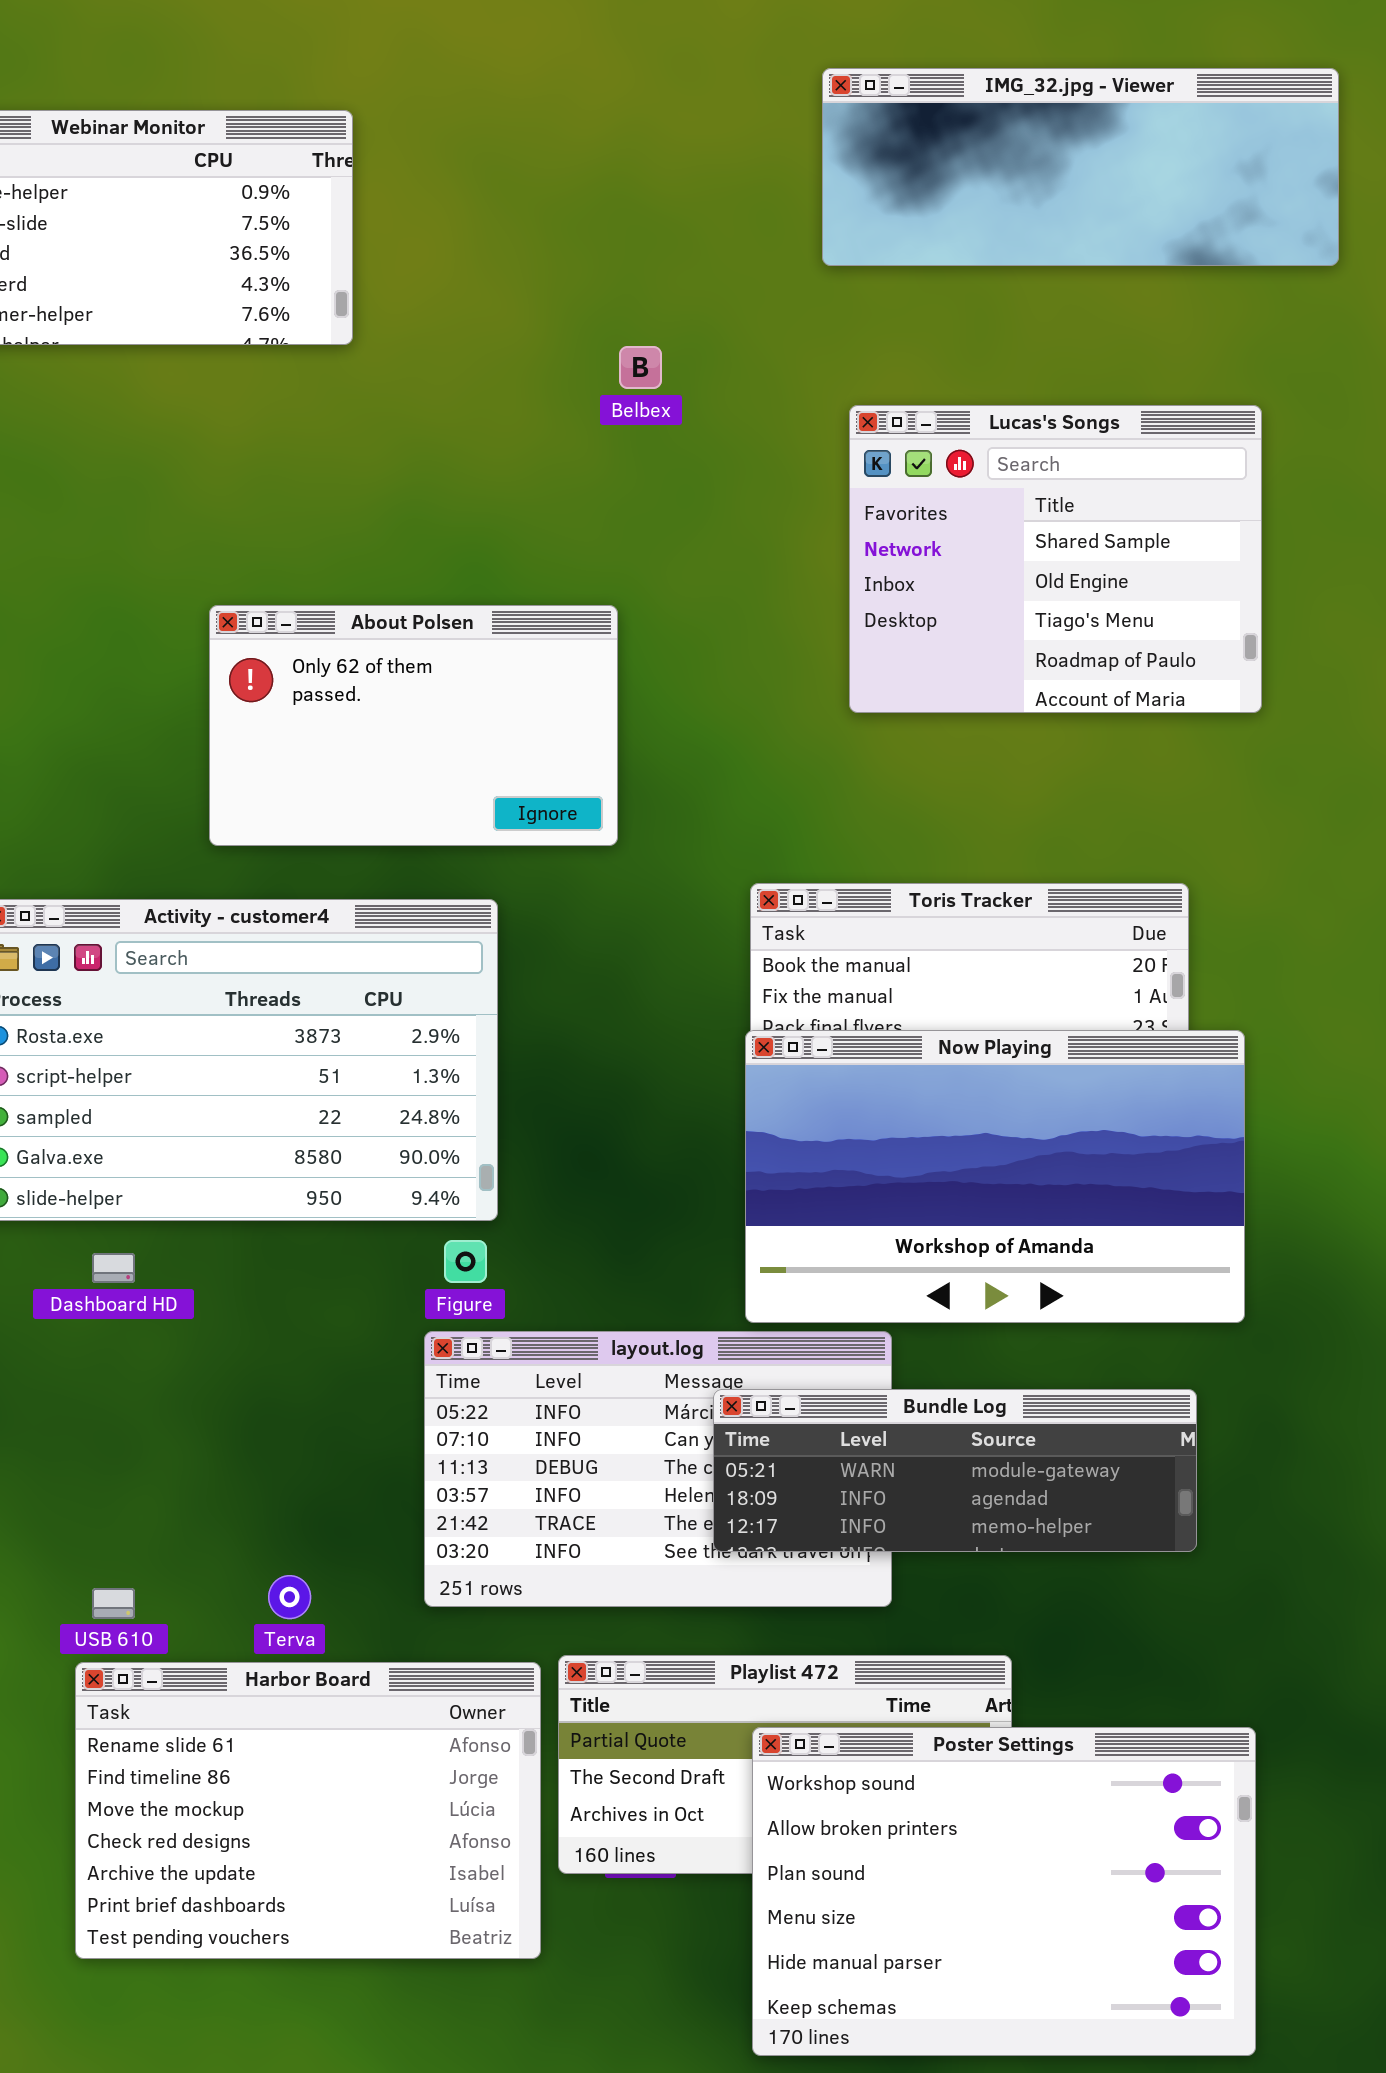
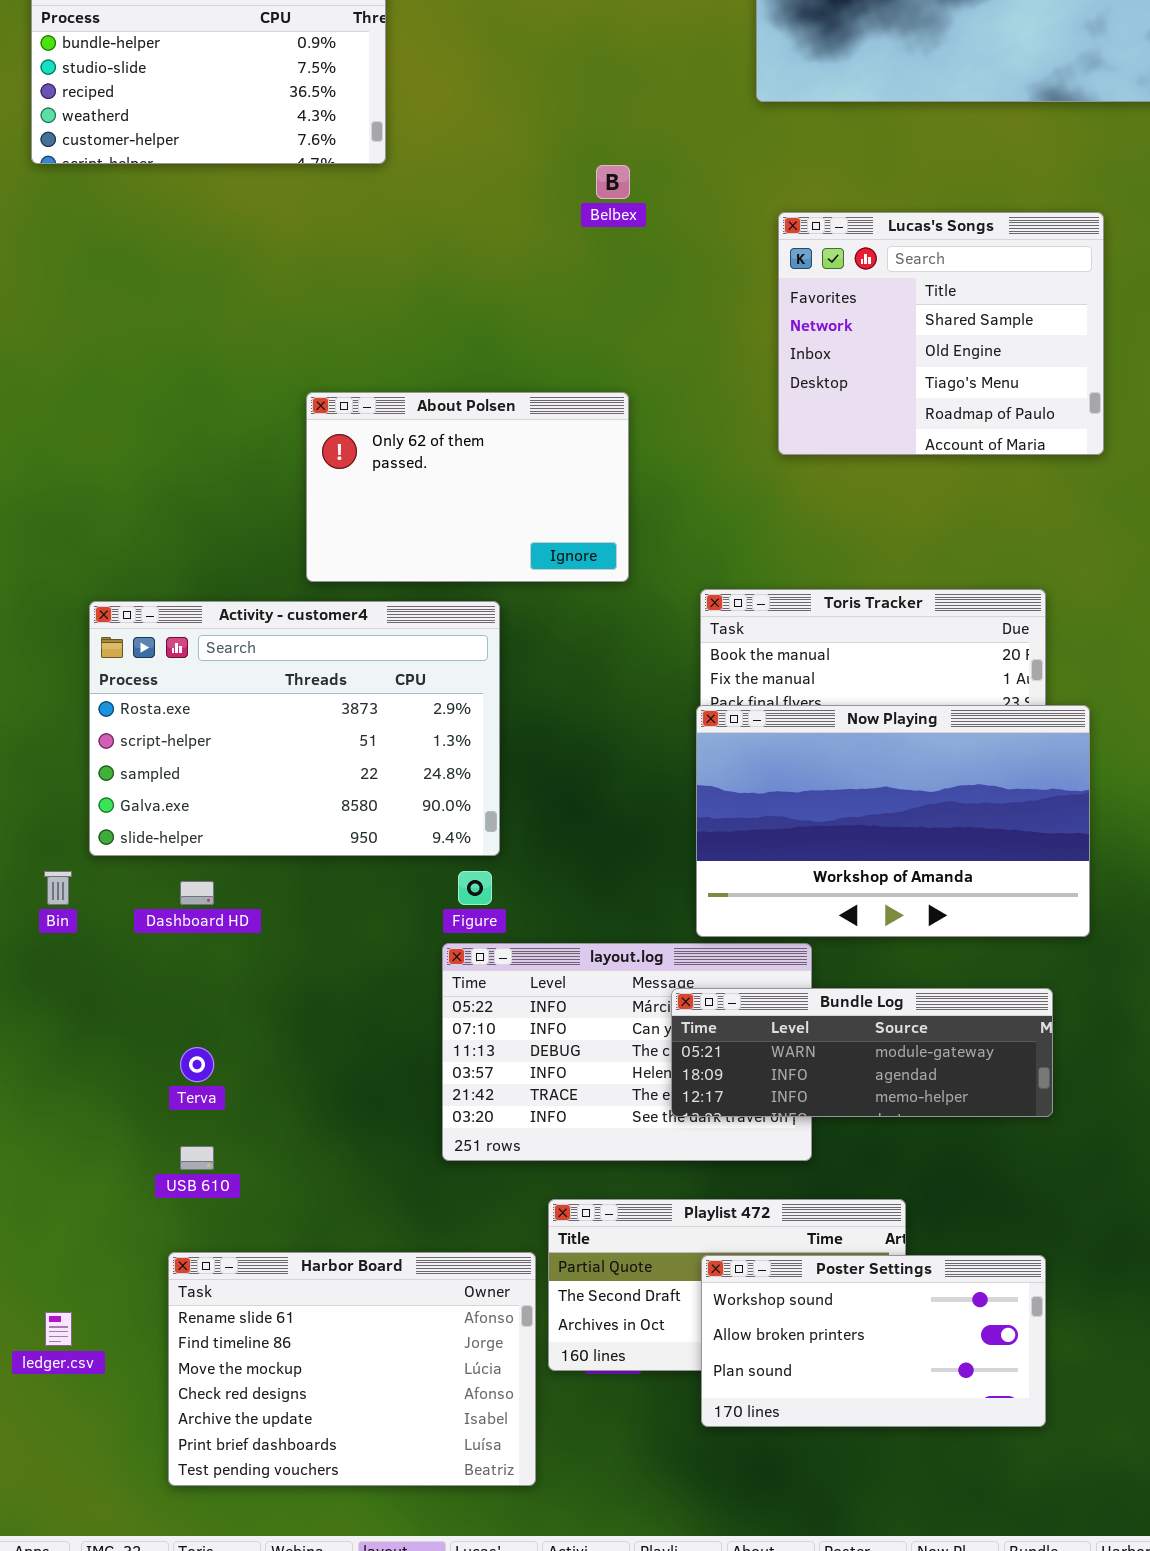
About Polsen: [209,605,618,846] -> [306,392,629,582], moved
Terva: [268,1575,311,1619] -> [180,1047,214,1082], moved
Harbor Board: [75,1662,541,1959] -> [168,1252,536,1486], moved
Poster Settings: [752,1727,1256,2056] -> [701,1255,1046,1427], resized

